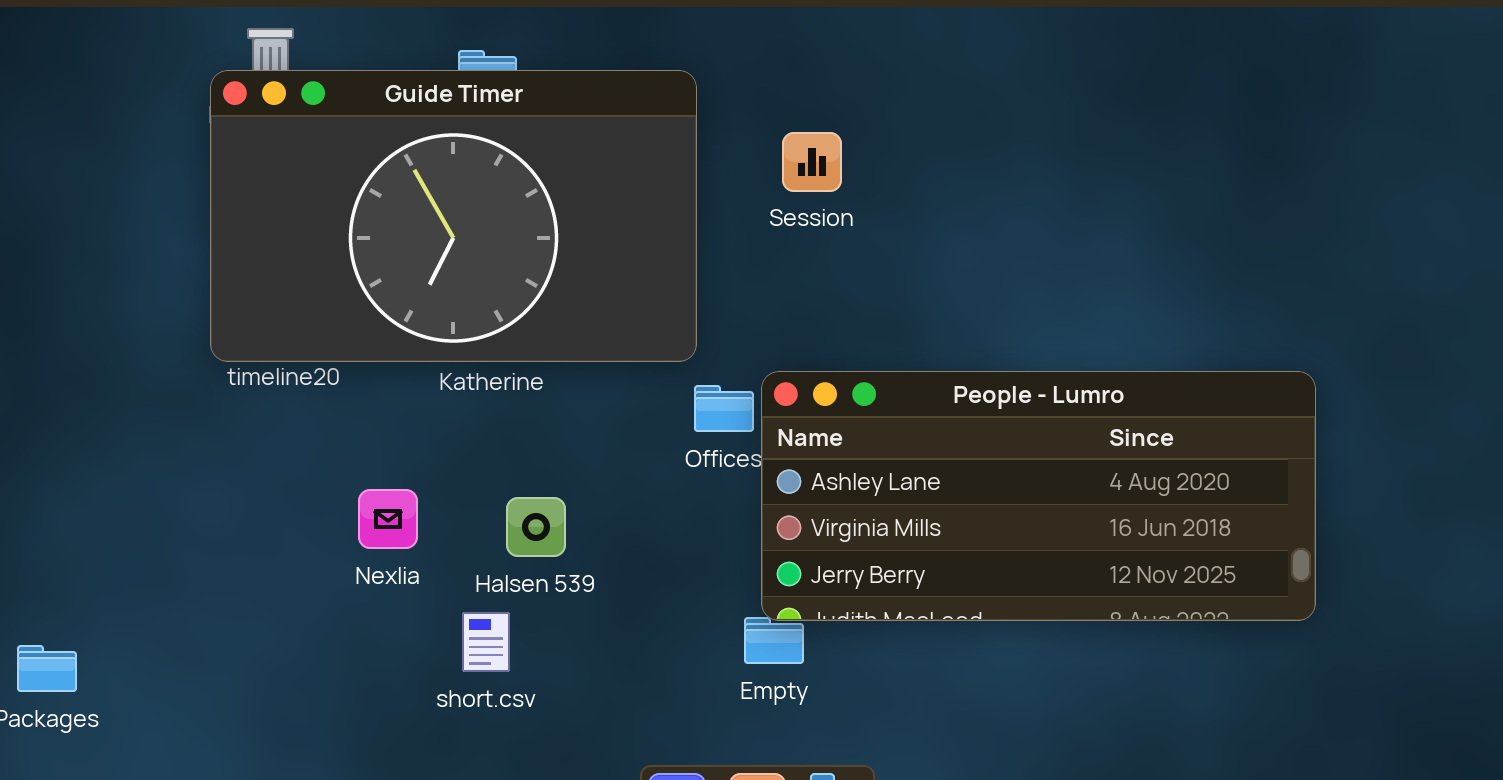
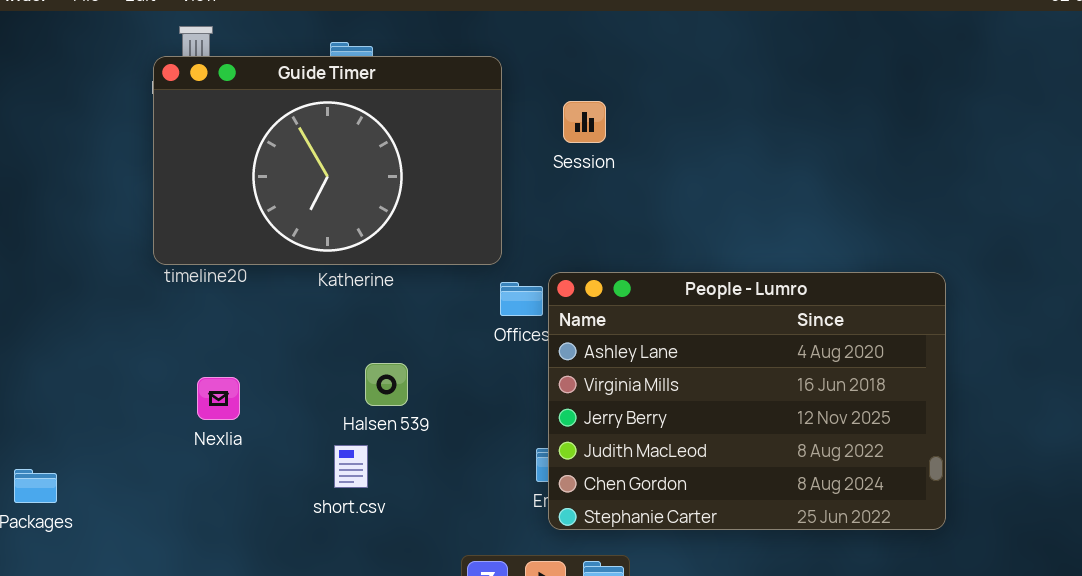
People - Lumro: [761,371,1316,621] -> [548,272,946,530], resized
Nexlia: [358,489,418,549] -> [197,377,240,420], moved

